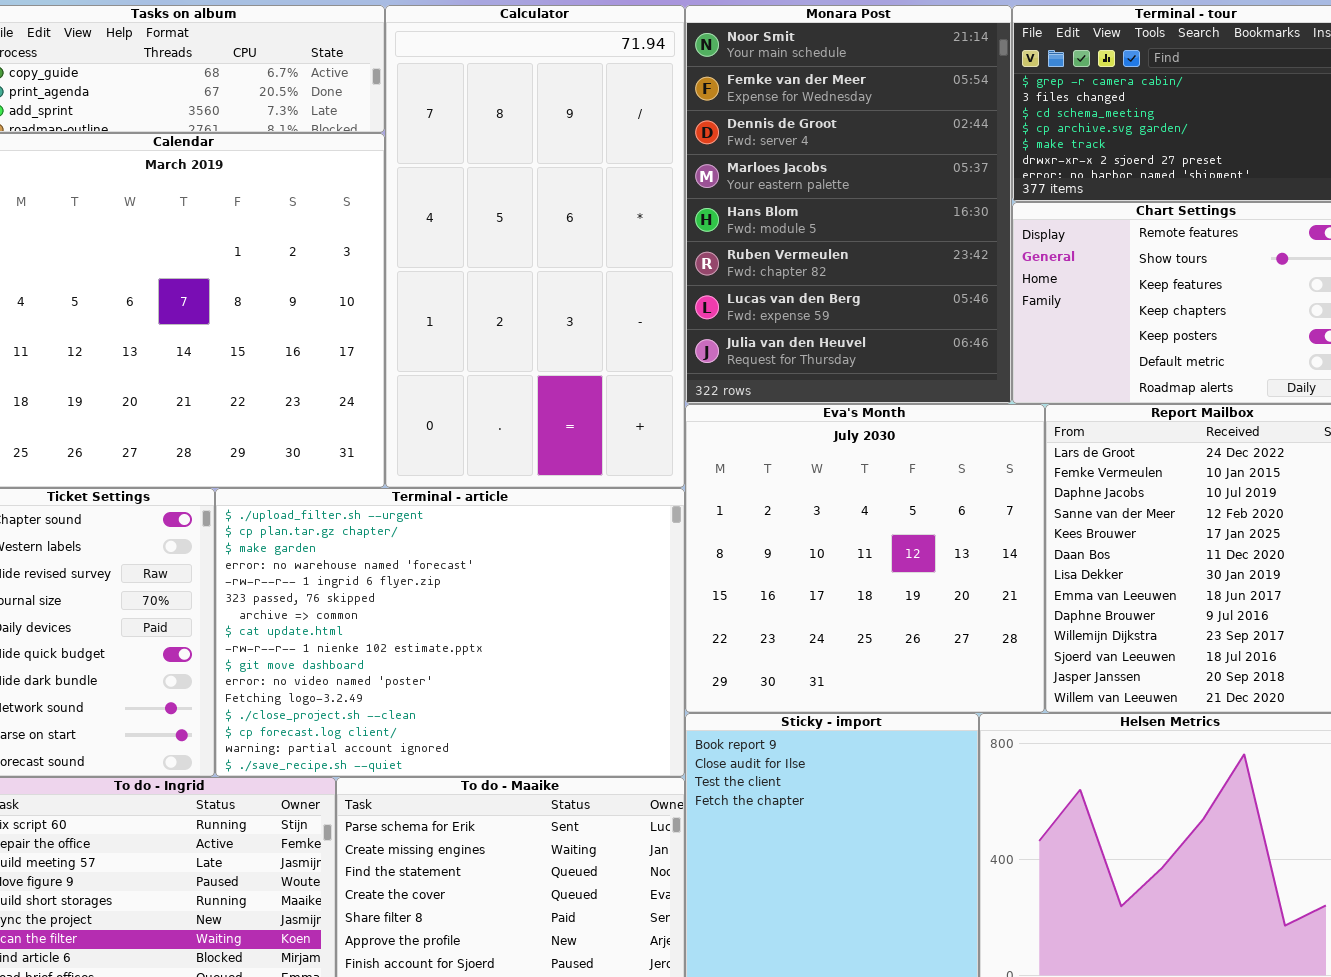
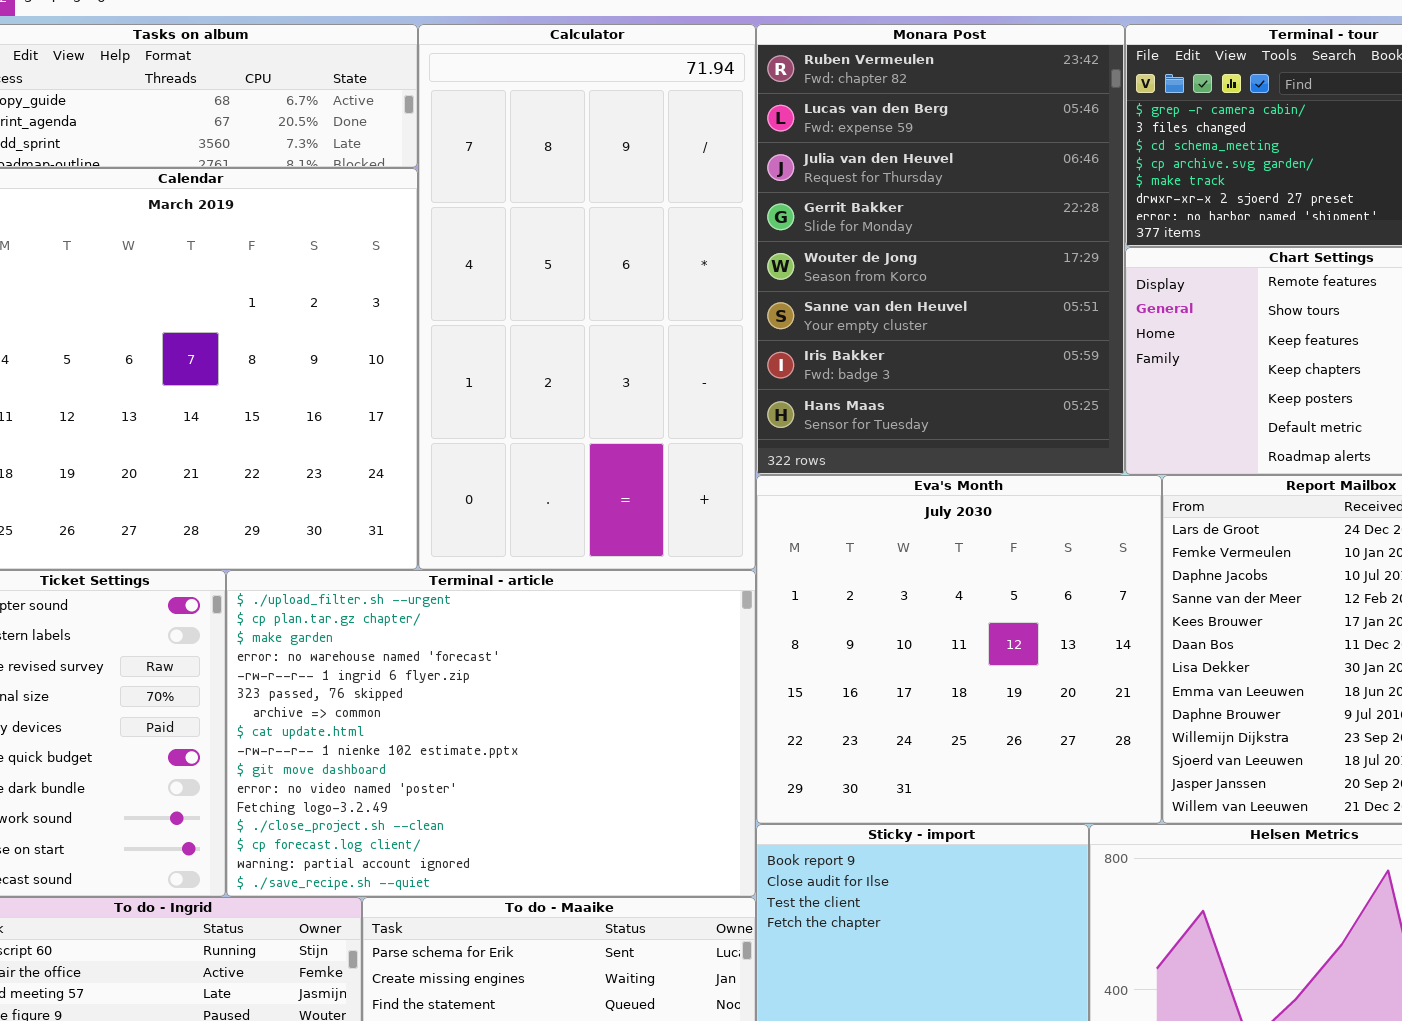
Monara Post: [685,5,1012,404] -> [756,24,1125,475], scrolled down 5 rows

